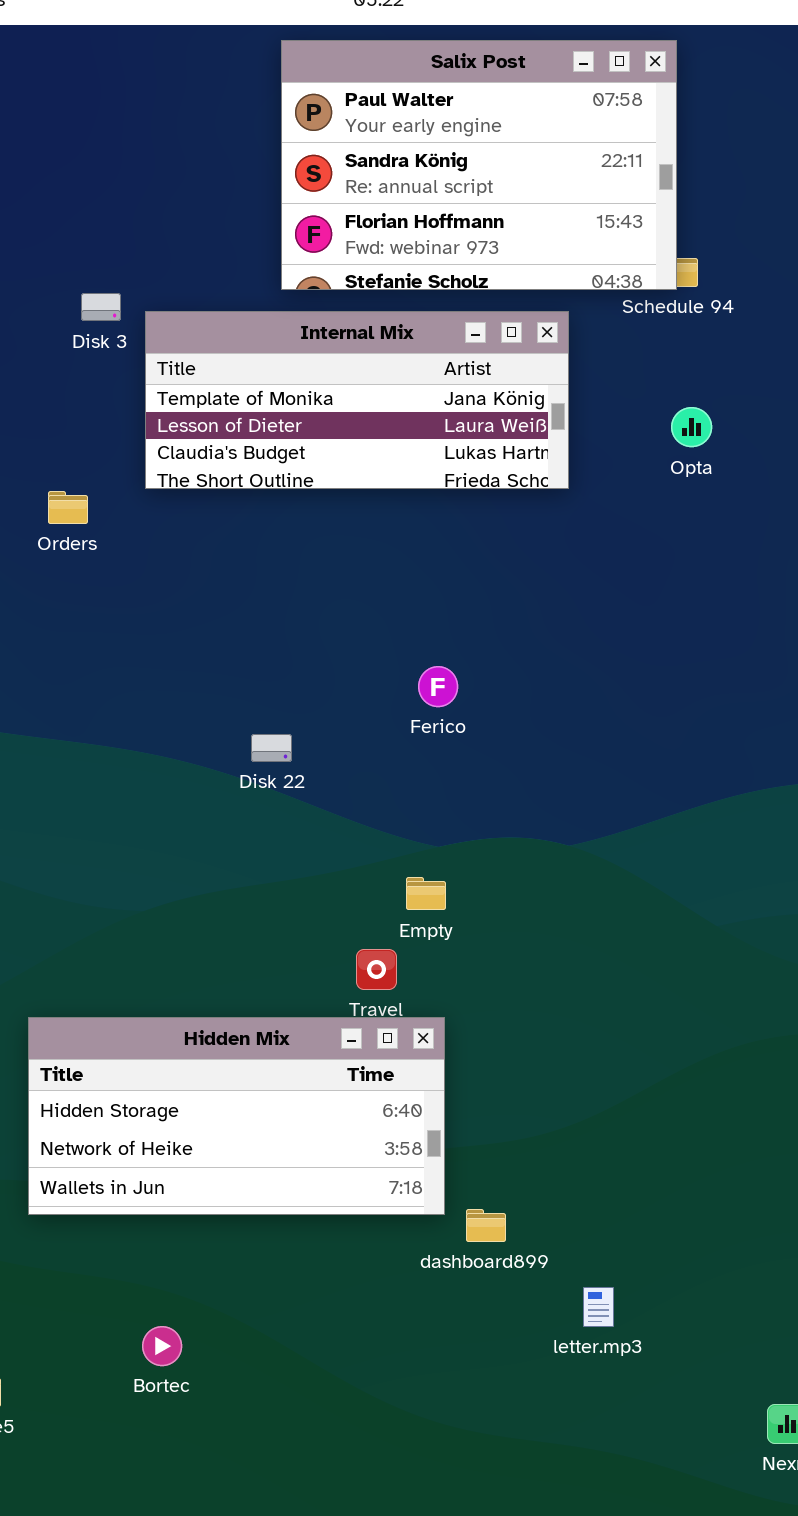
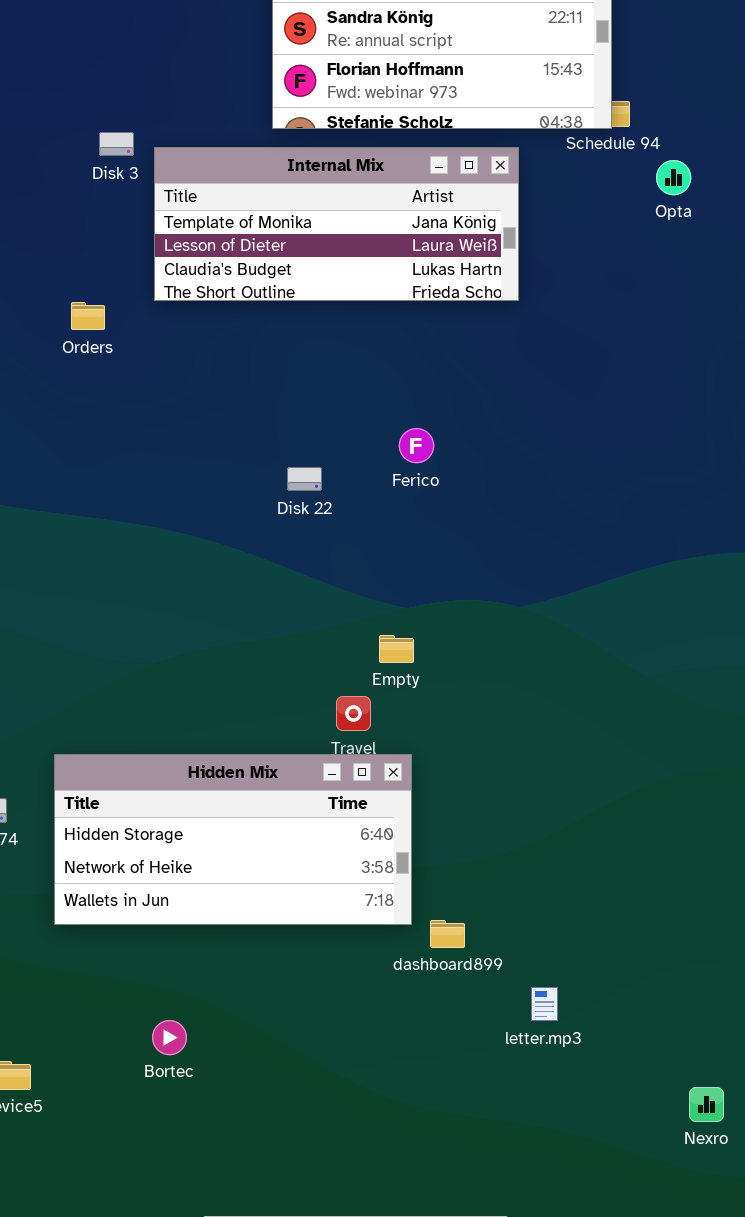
Opta: [671,407,712,447] -> [656,160,691,195], moved
Ferico: [418,666,458,707] -> [399,428,434,463], moved
Disk 22: [251,734,292,762] -> [287,467,322,491], moved

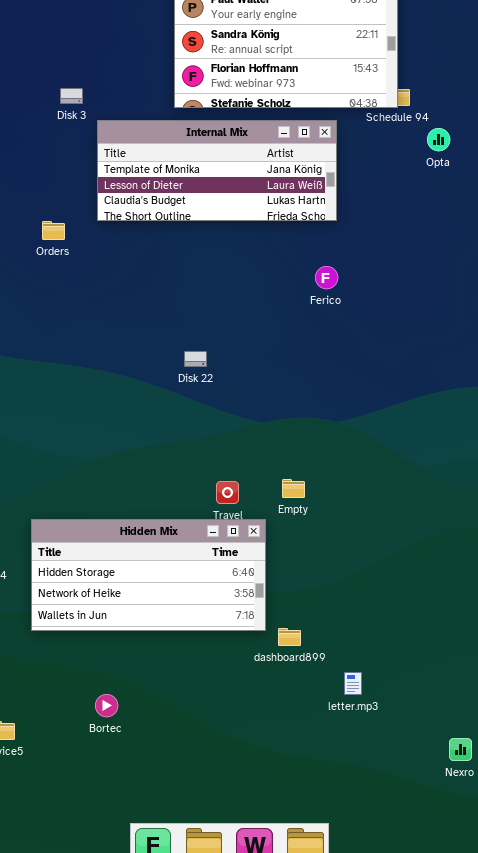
Disk 3: [99,132,134,156] -> [60,88,83,104], moved
Ferico: [399,428,434,463] -> [315,266,338,289], moved
Disk 22: [287,467,322,491] -> [184,351,207,367], moved
Empty: [379,635,414,663] -> [282,479,305,498], moved

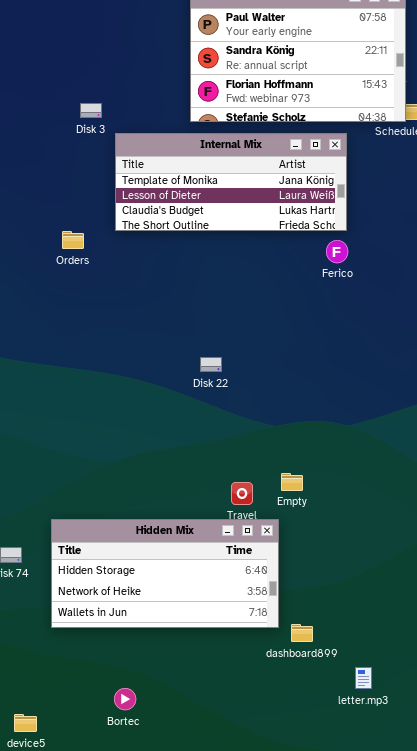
Ferico: [315,266,338,289] -> [326,240,348,263], moved
Empty: [282,479,305,498] -> [281,473,303,491], moved

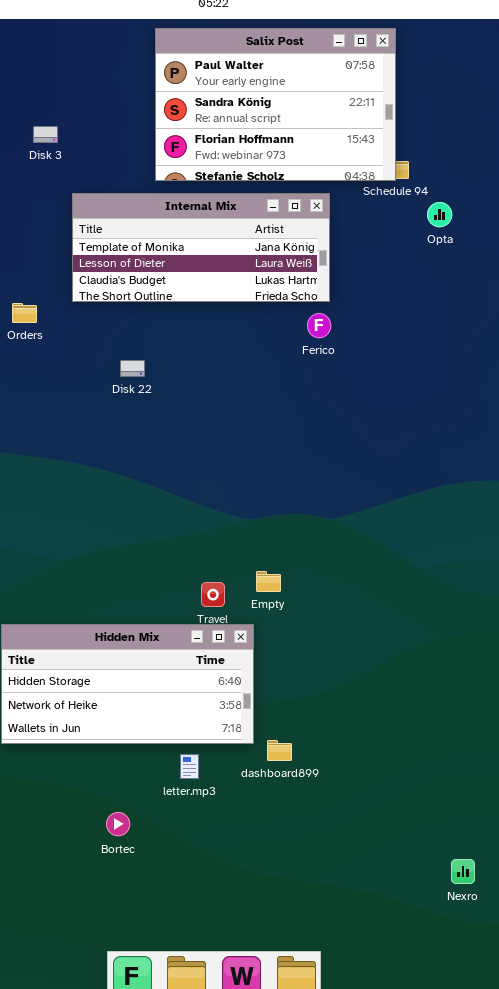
Disk 3: [80,103,102,118] -> [33,126,58,143], moved
Disk 22: [200,357,222,372] -> [120,360,145,377], moved
letter.mp3: [355,667,372,689] -> [180,754,199,779], moved
Bortec: [114,688,136,710] -> [106,812,130,836], moved

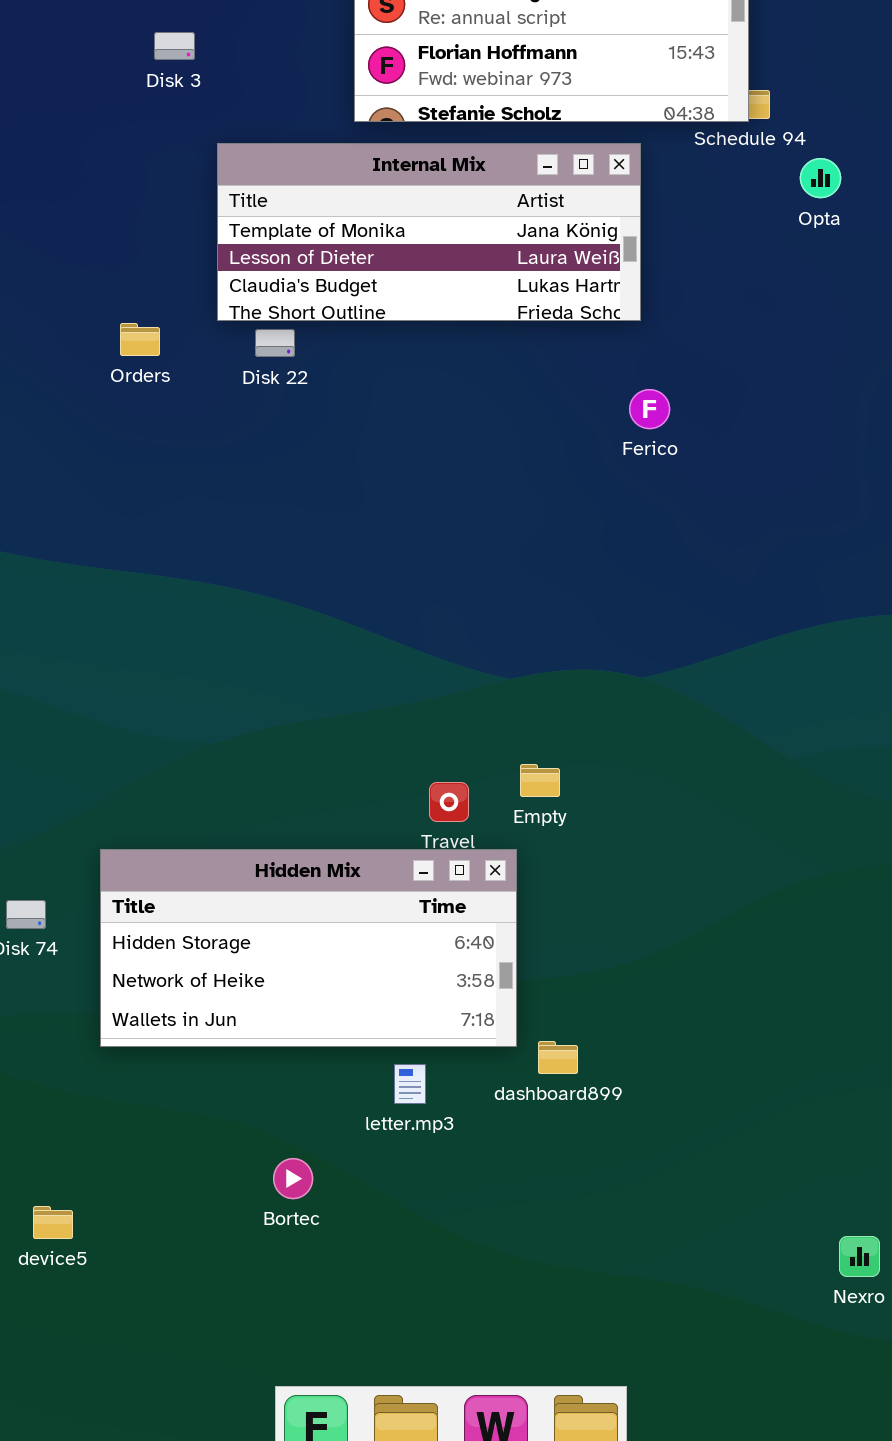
Ferico: [307,313,331,338] -> [629,389,670,429], moved
Disk 22: [120,360,145,377] -> [255,329,295,357], moved

